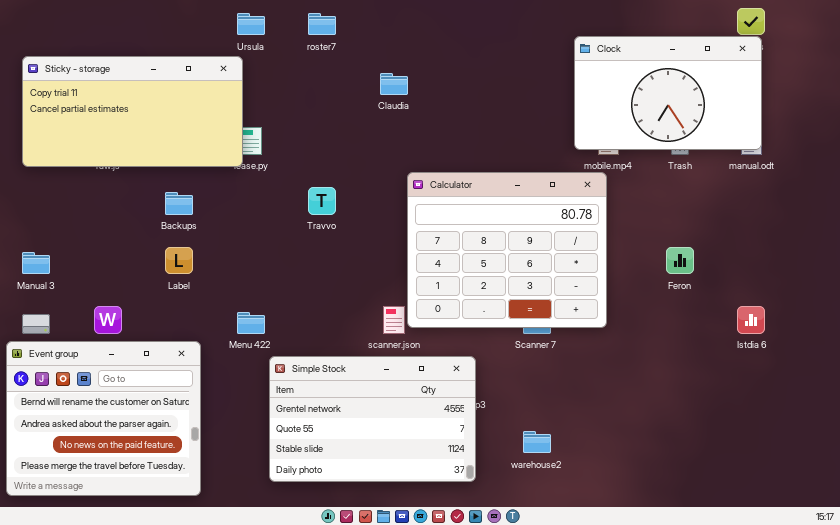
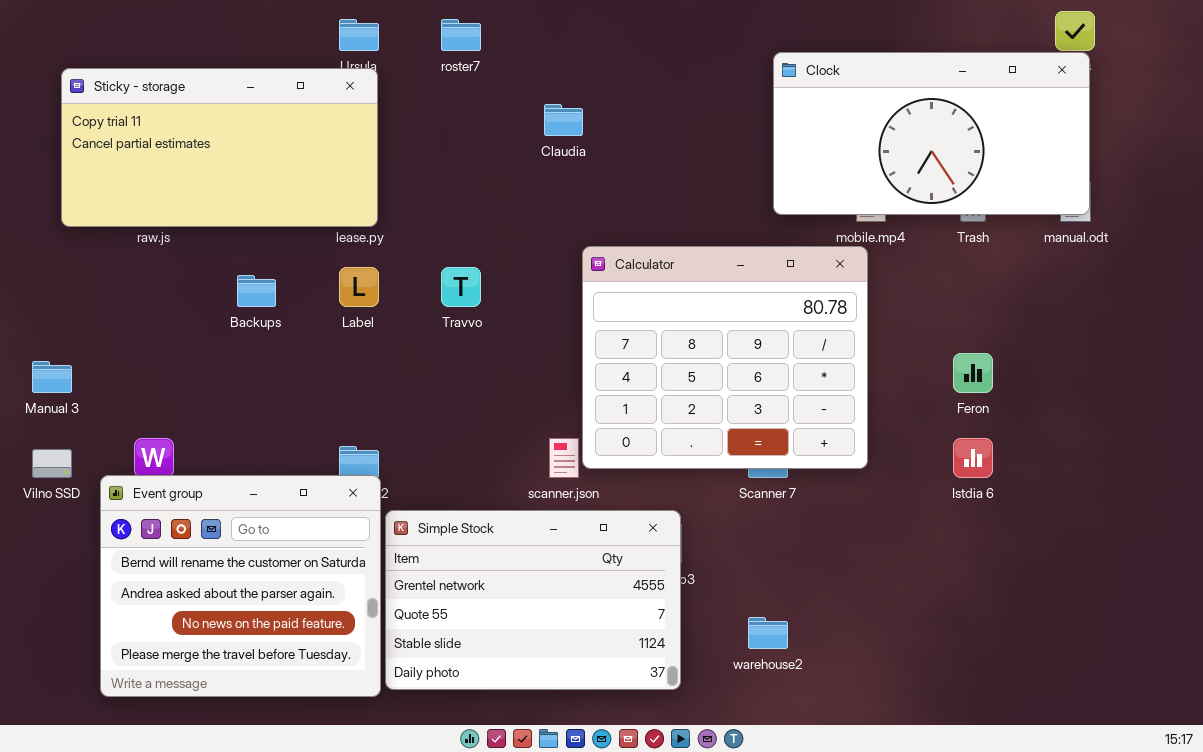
Clock: [574,36,762,150] -> [773,52,1090,215], resized
Sticky - storage: [22,56,243,167] -> [61,68,378,227], moved
Label: [165,247,193,274] -> [339,267,379,307], moved
Istdia 6: [737,306,765,334] -> [953,438,993,478], moved
Event group: [6,341,201,496] -> [100,475,381,697], moved

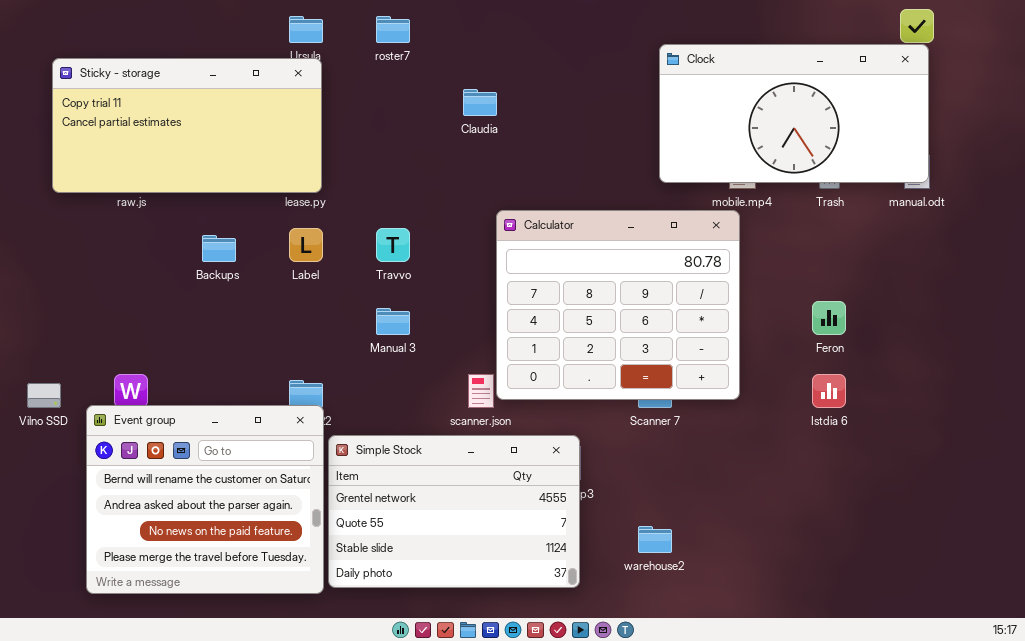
Manual 3: [32,361,72,393] -> [376,308,410,335], moved

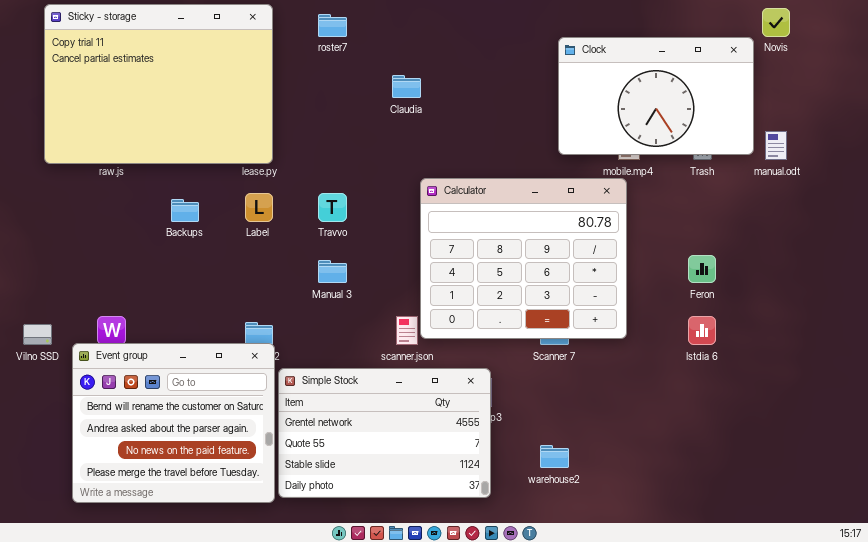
Clock: [659,44,929,183] -> [558,37,754,155], resized
Sticky - storage: [52,58,322,193] -> [44,4,273,164], resized

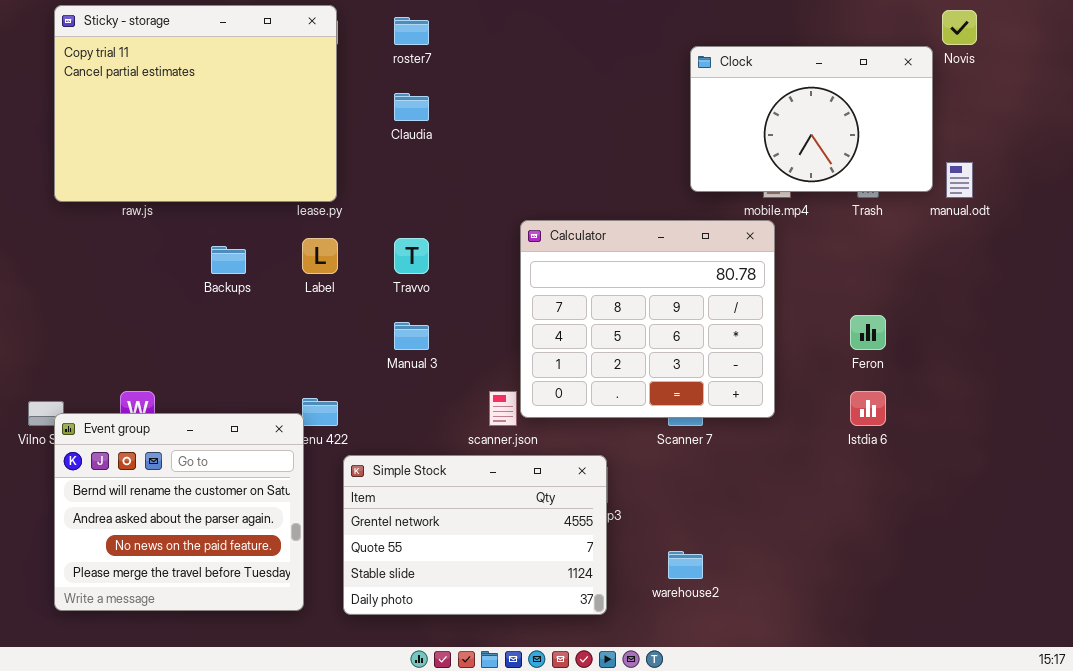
Claudia: [392,75,421,98] -> [394,93,429,121], moved
Event group: [72,343,275,503] -> [54,413,304,611], moved

